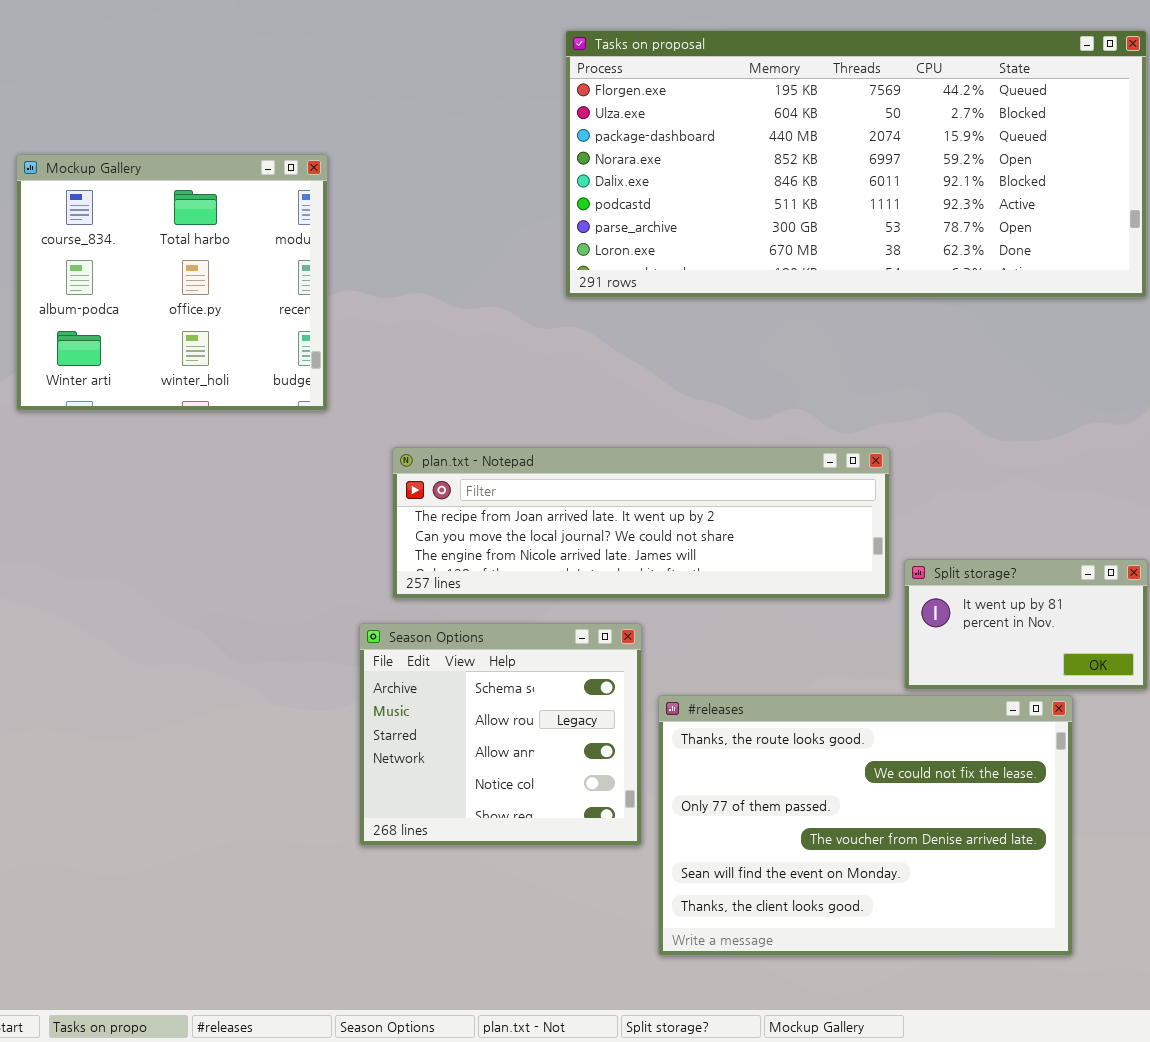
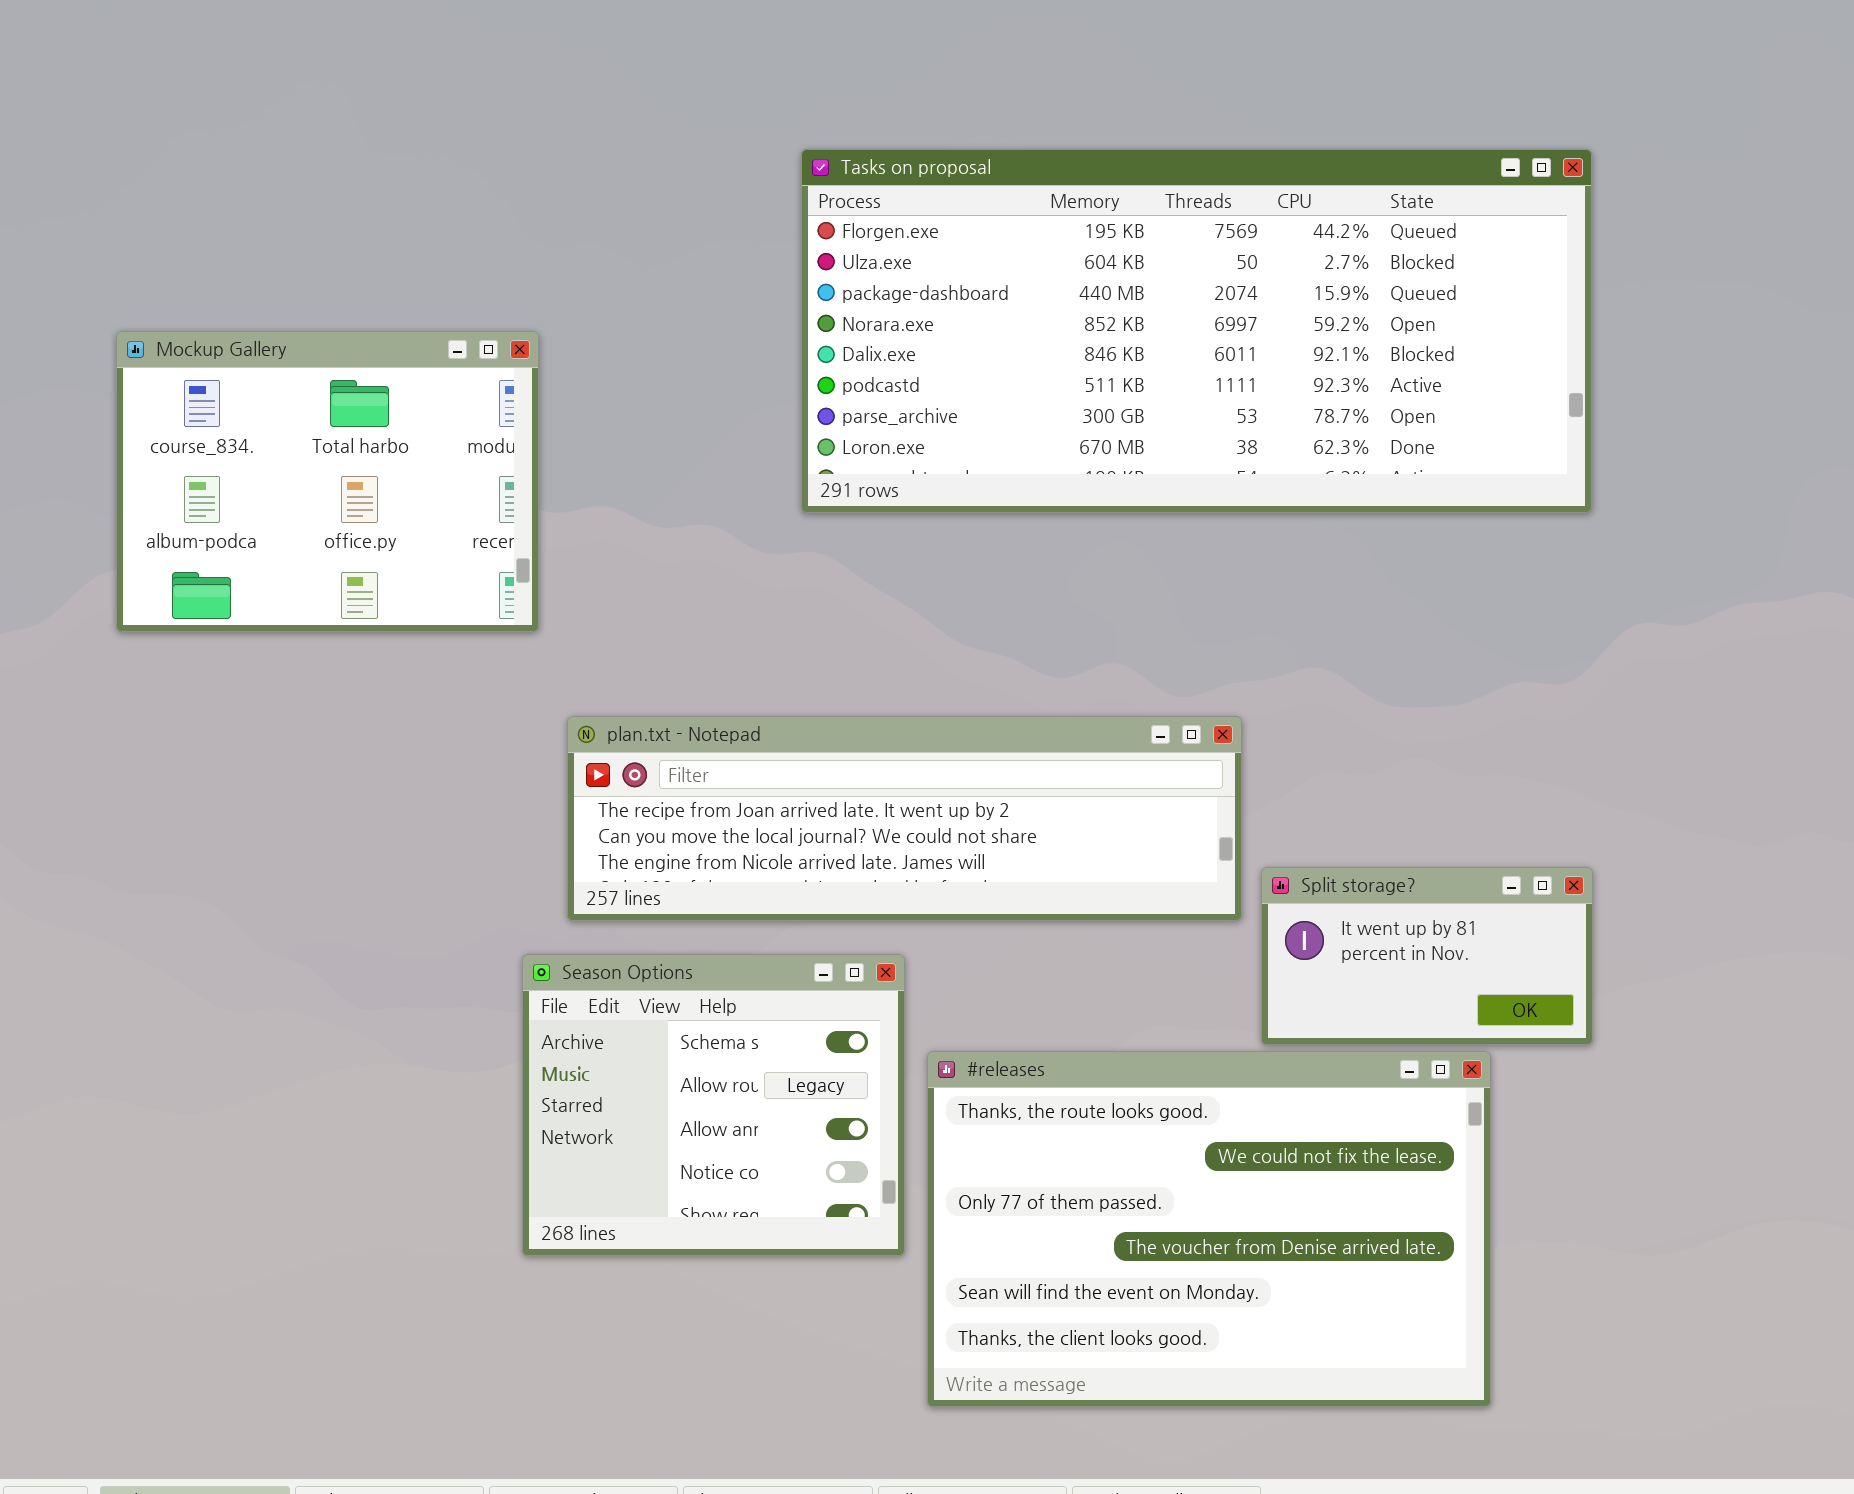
Mockup Gallery: [16,154,328,411] -> [116,331,539,632], moved, resized

